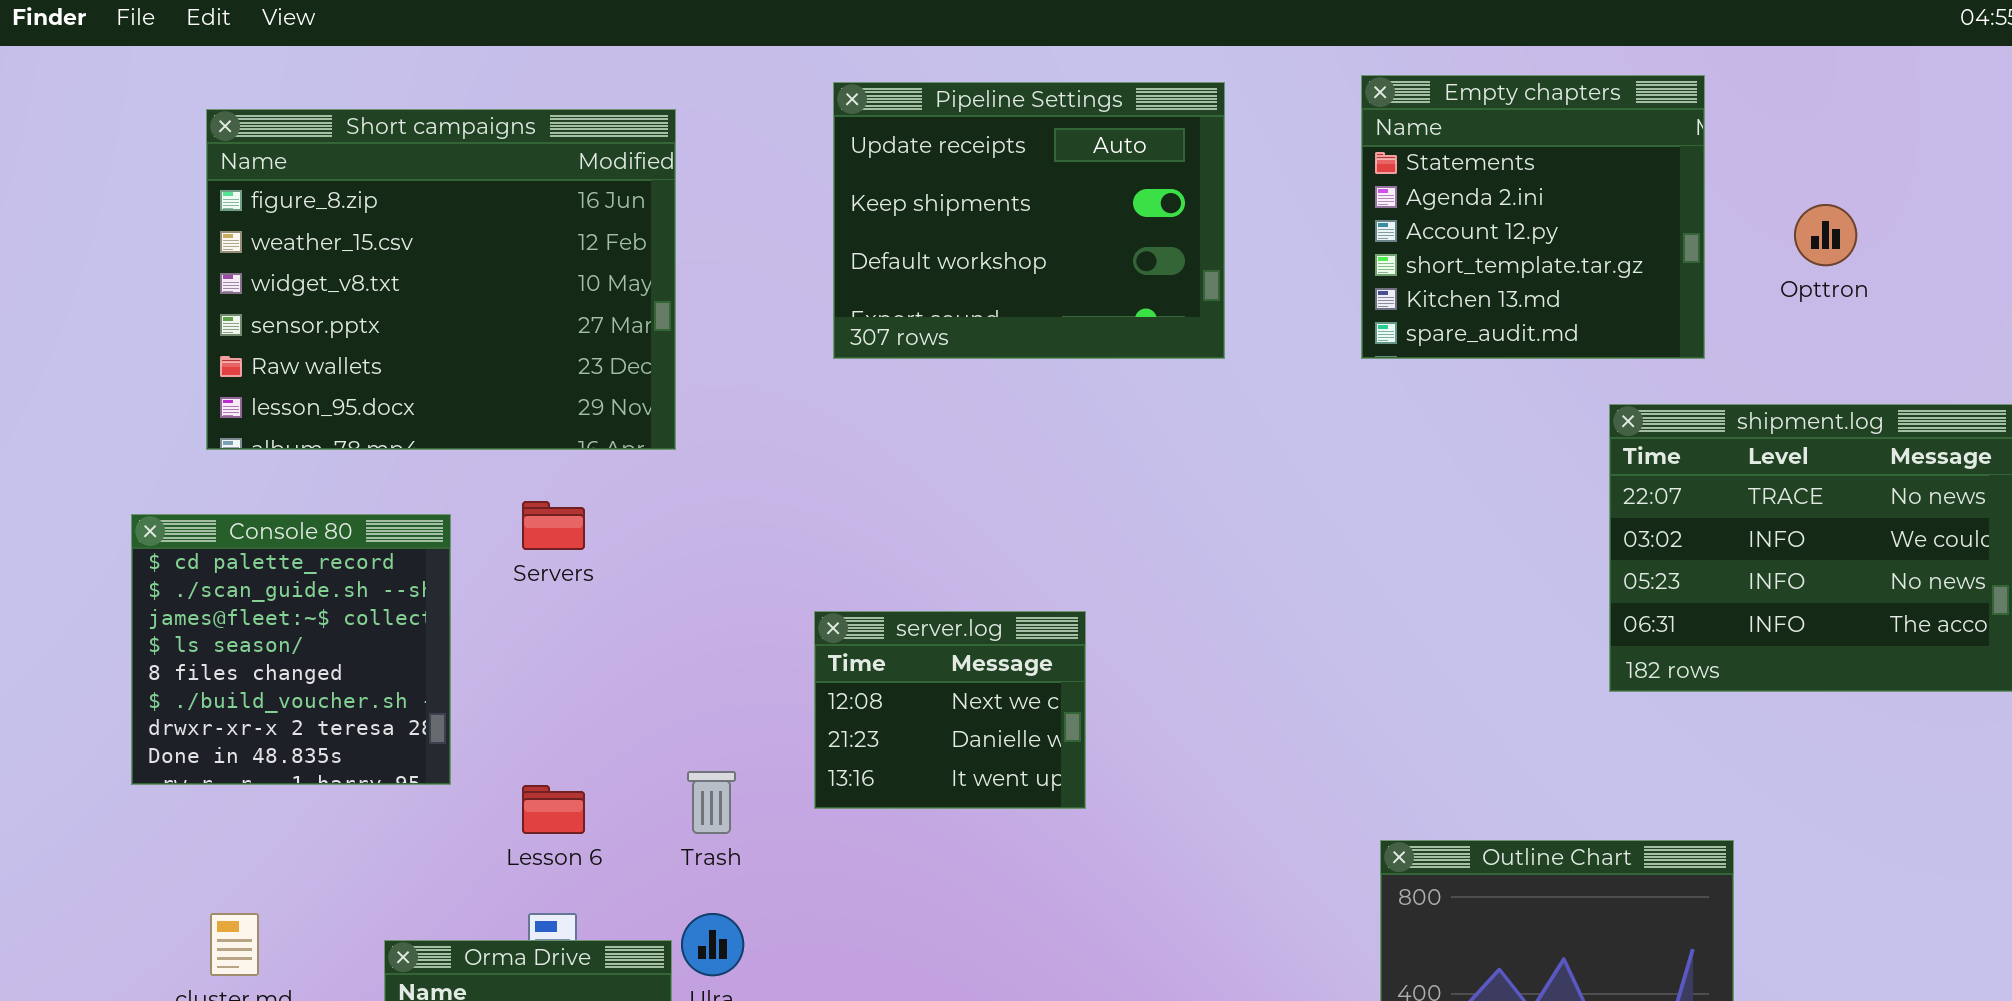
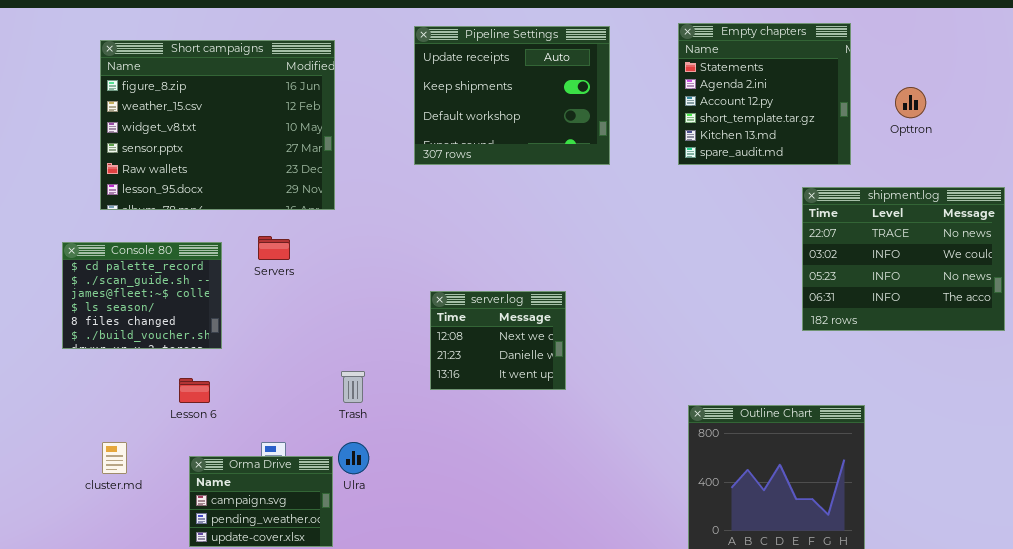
Console 80: [131,514,451,785] -> [62,242,222,349], resized
server.log: [814,611,1086,809] -> [430,291,566,390], moved
Lesson 6: [522,785,585,834] -> [179,378,210,403], moved

